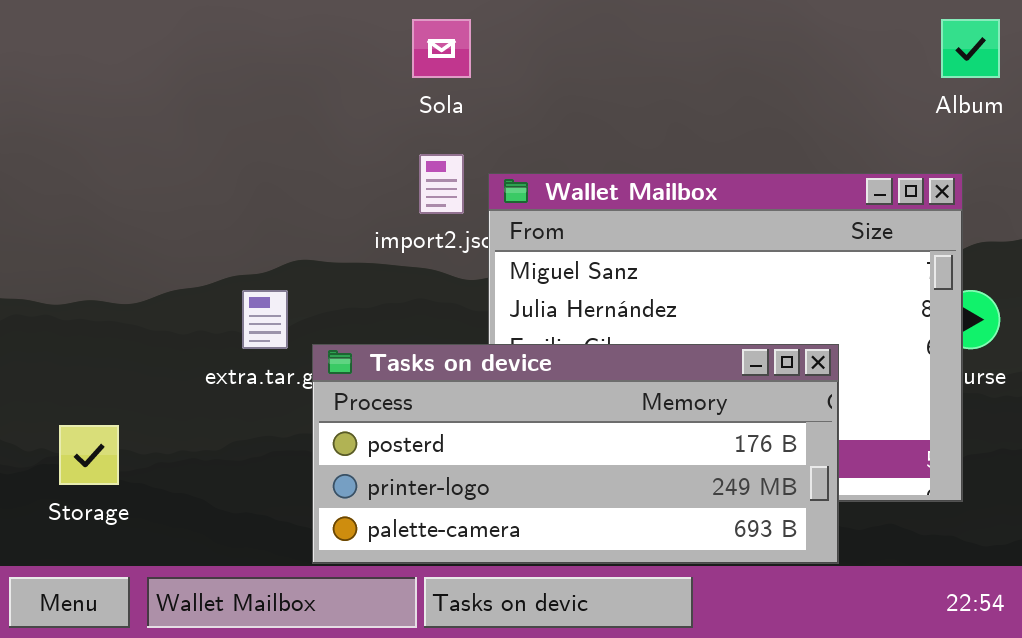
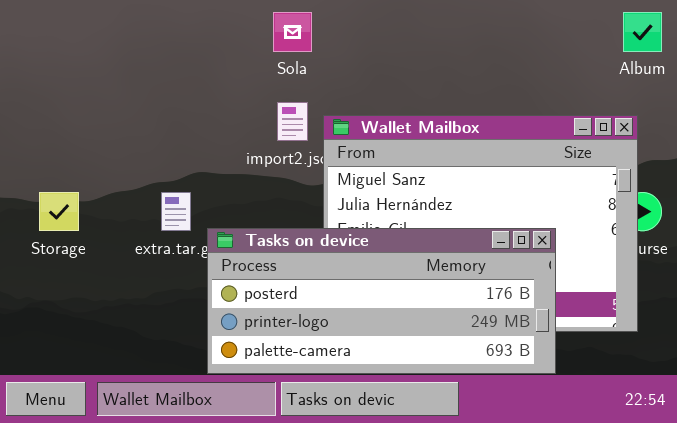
Storage: [59,425,119,485] -> [39,192,79,231], moved

